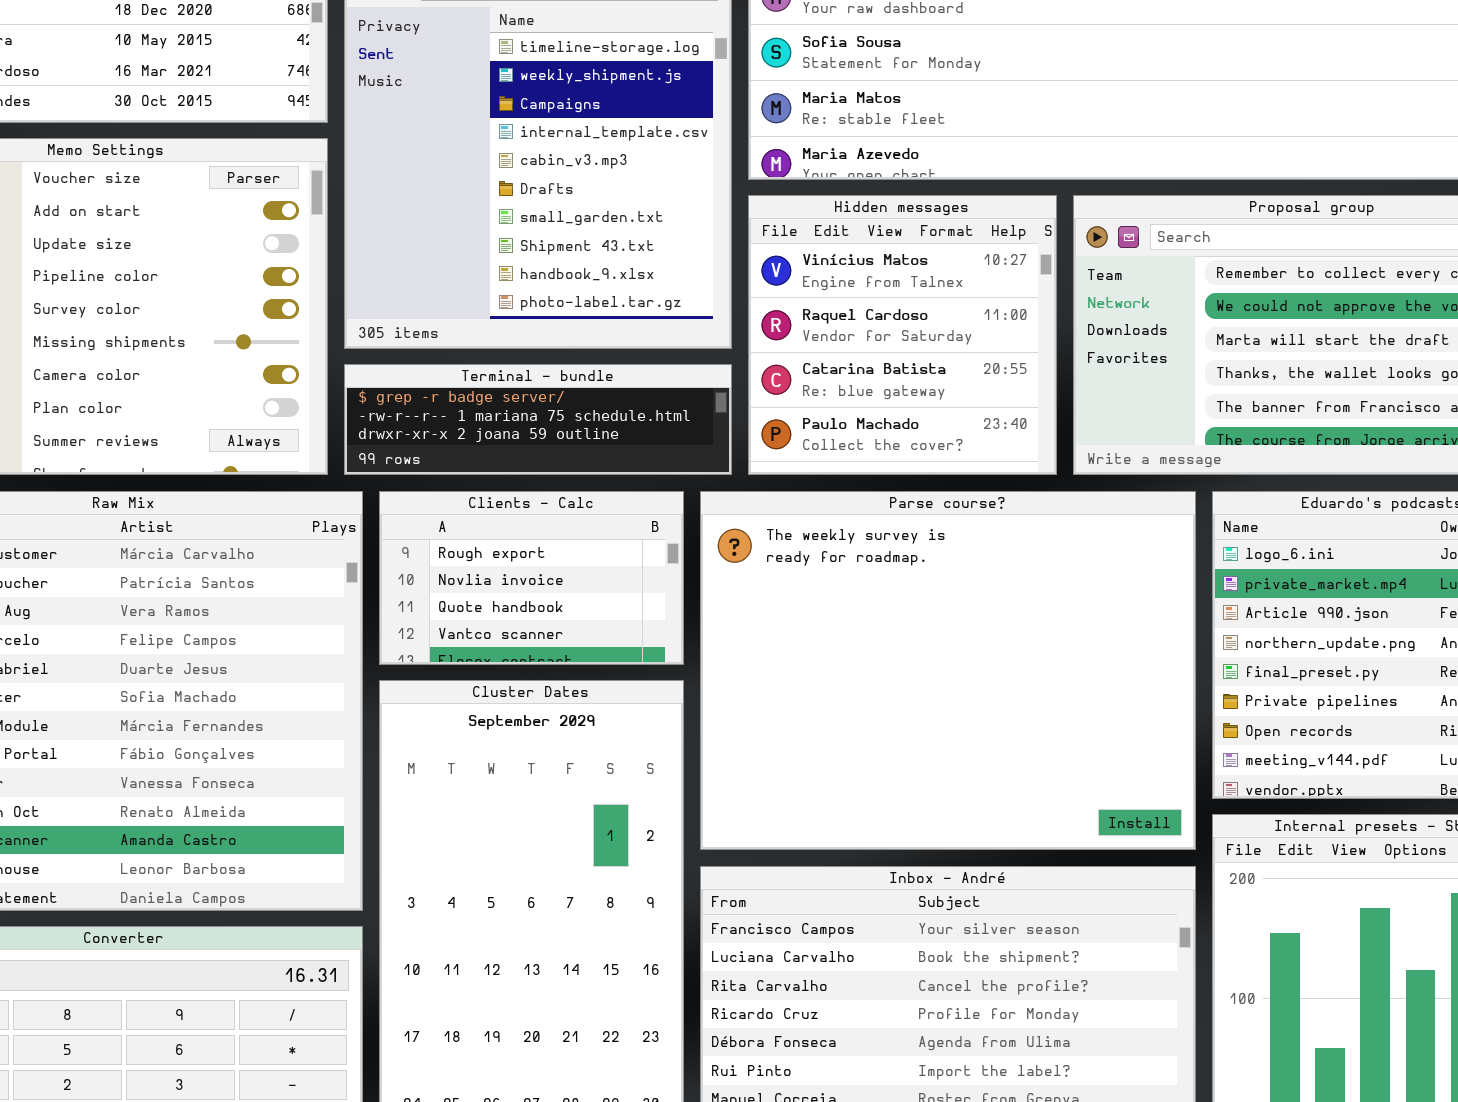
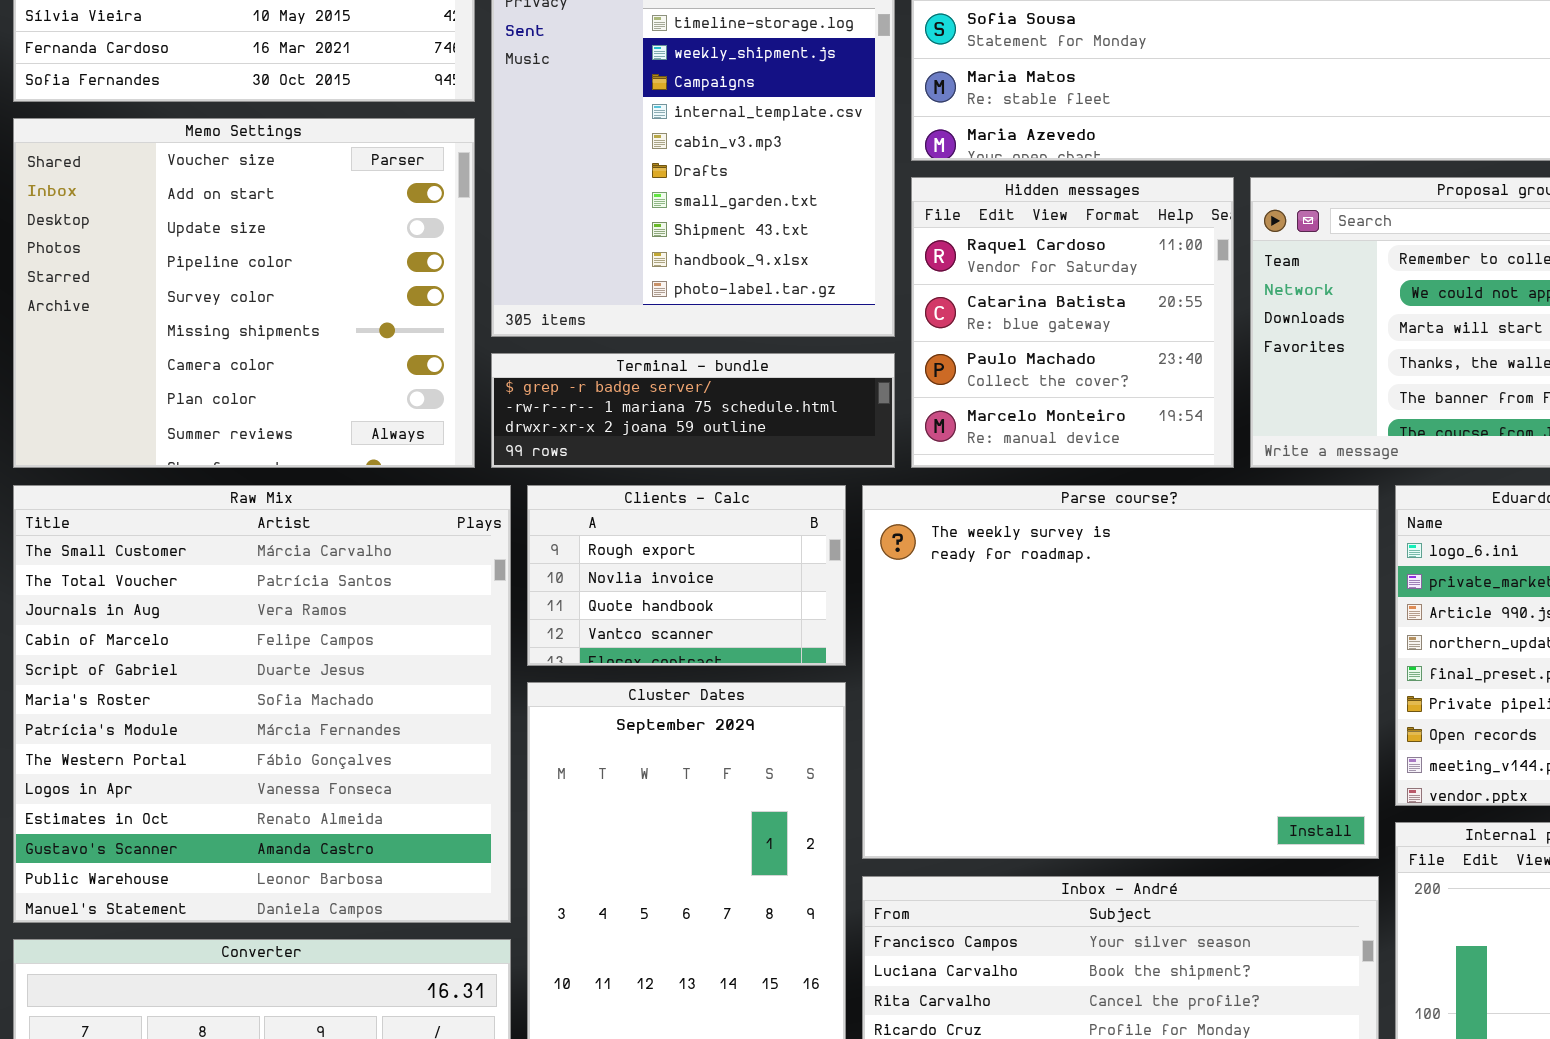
Hidden messages: [748,195,1057,475] -> [911,177,1234,468], scrolled down 1 row

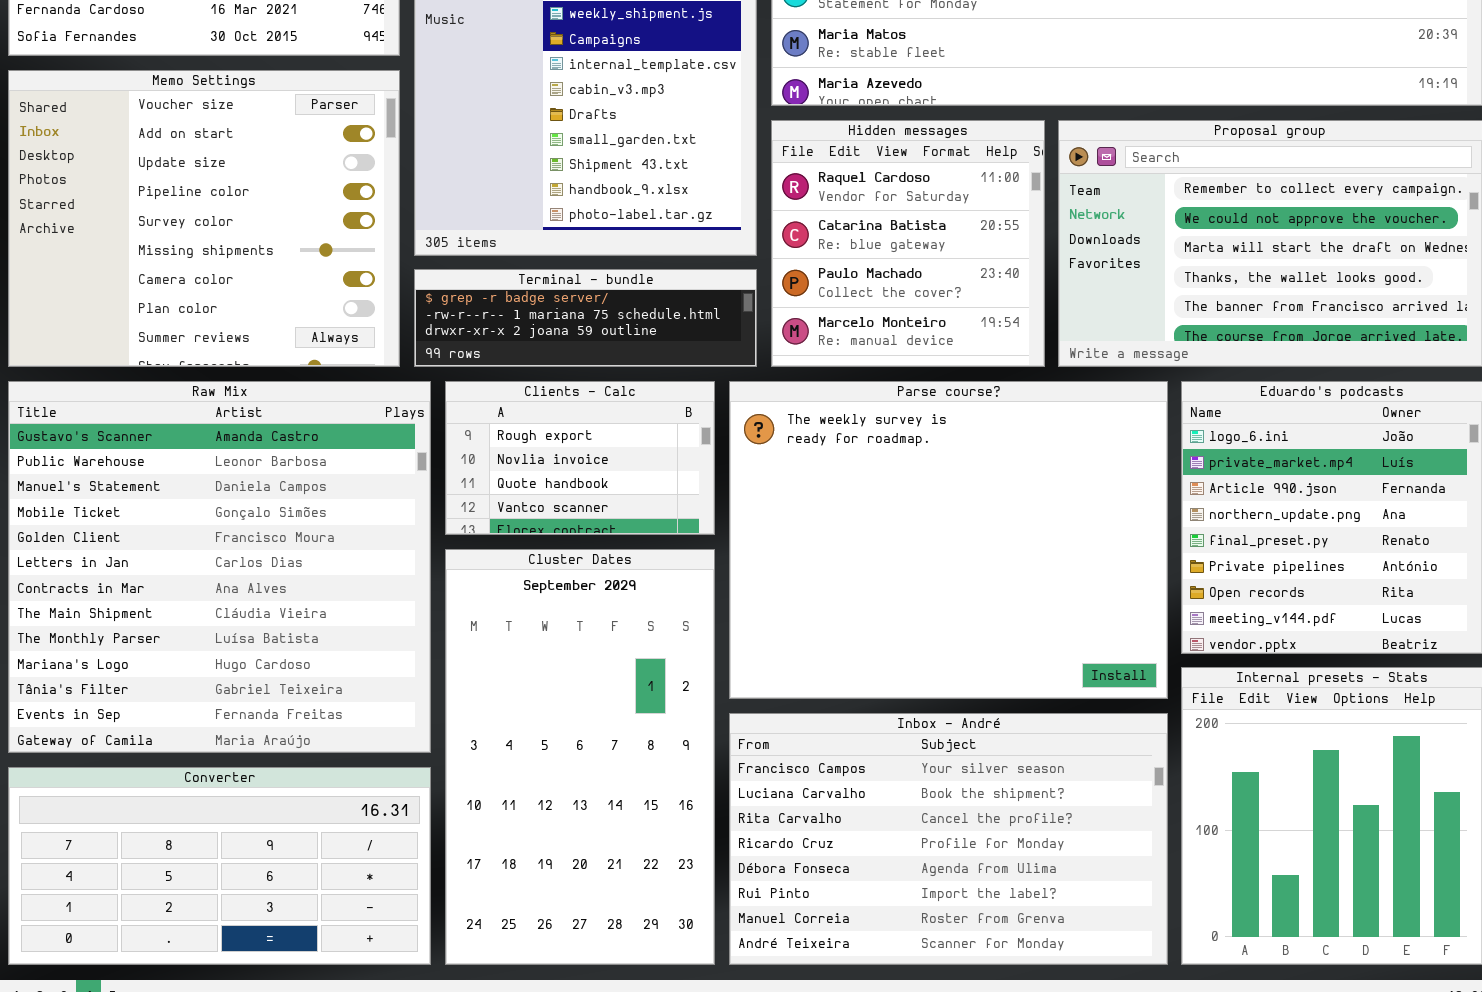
Raw Mix: [13,485,511,923] -> [8,381,431,753], scrolled down 10 rows

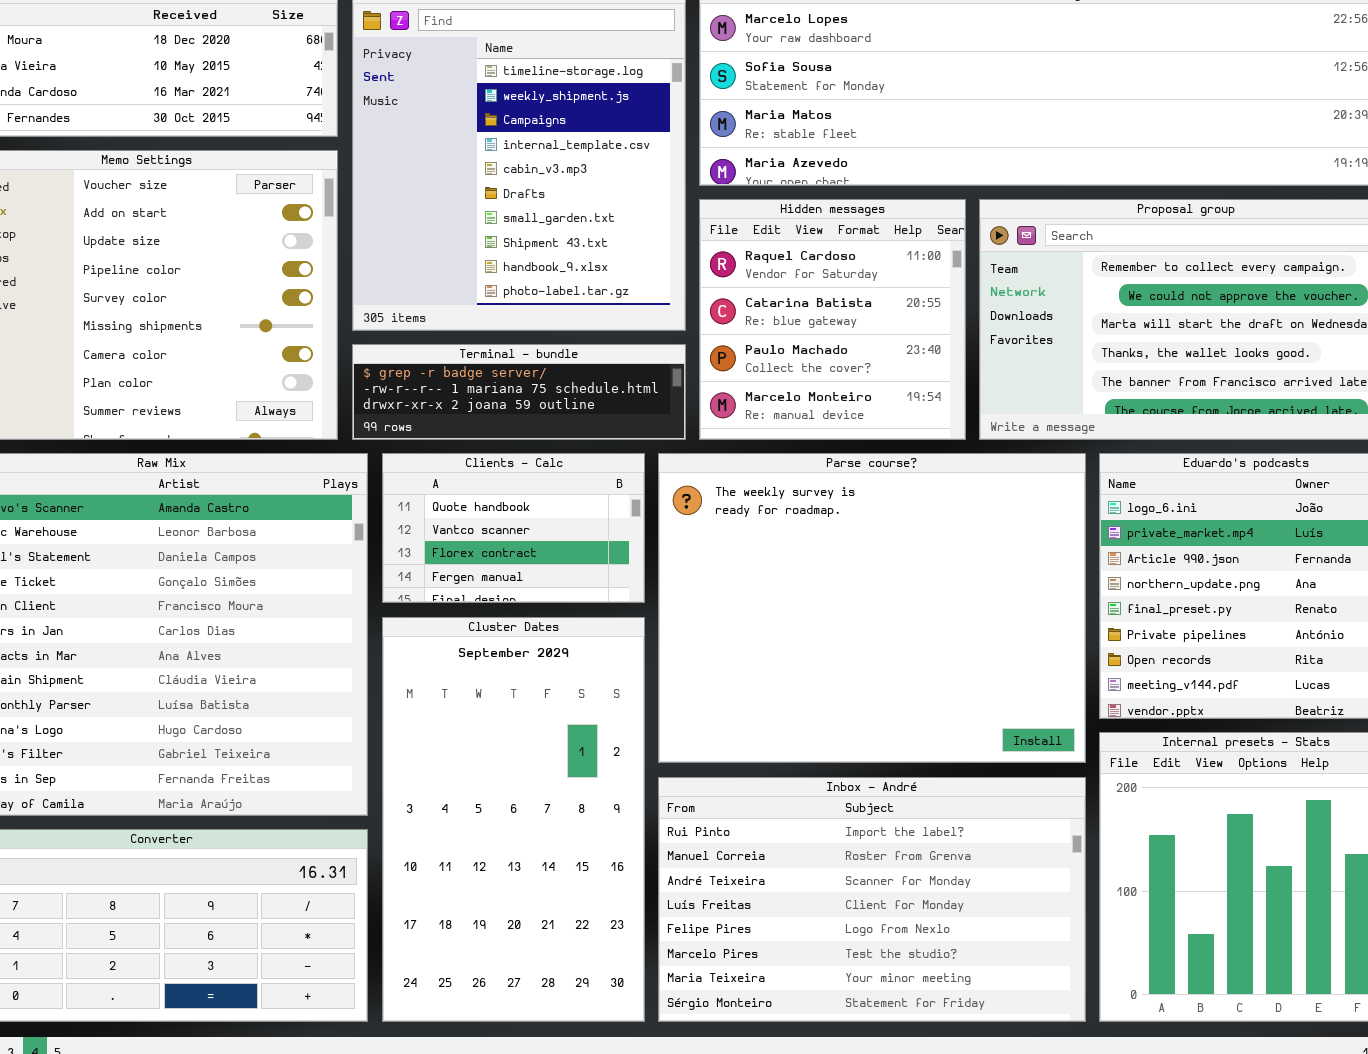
Clients - Calc: [445,381,715,535] -> [382,453,645,603], scrolled down 2 rows
Inbox - André: [729,713,1168,965] -> [658,777,1086,1022], scrolled down 5 rows

